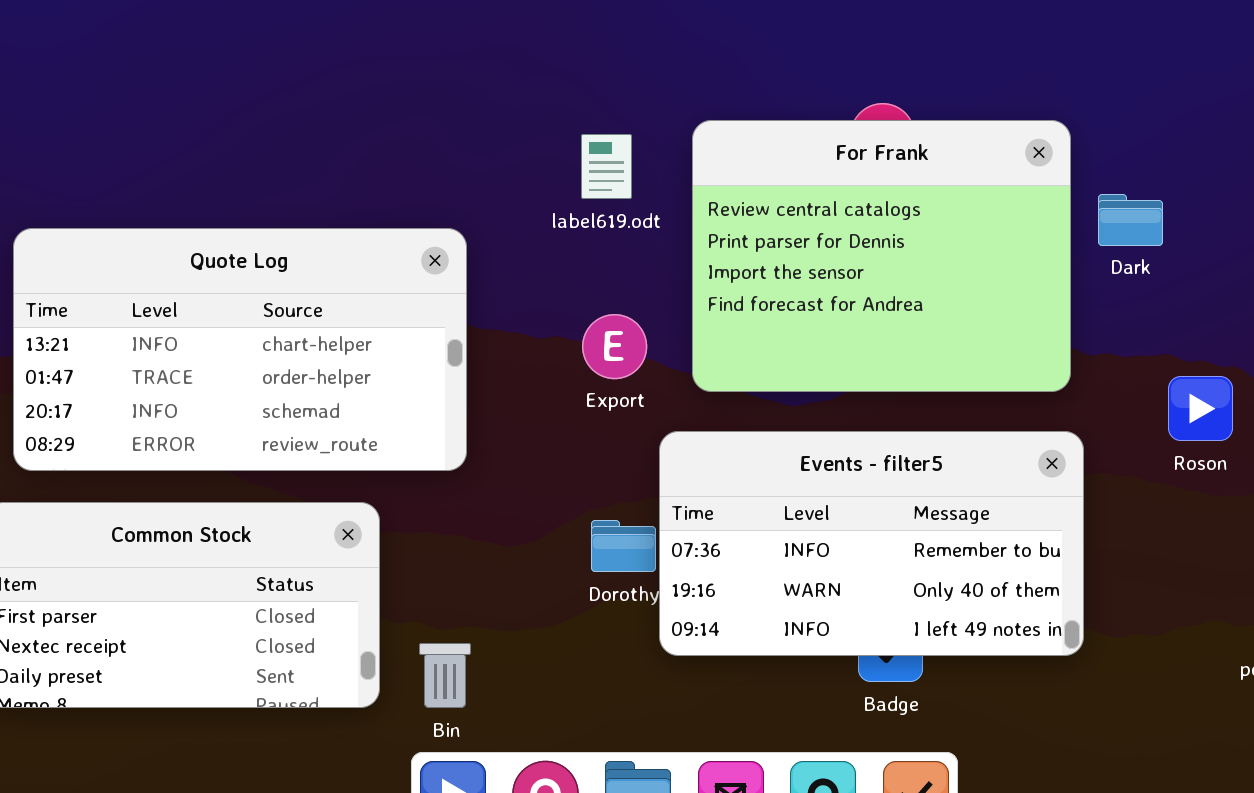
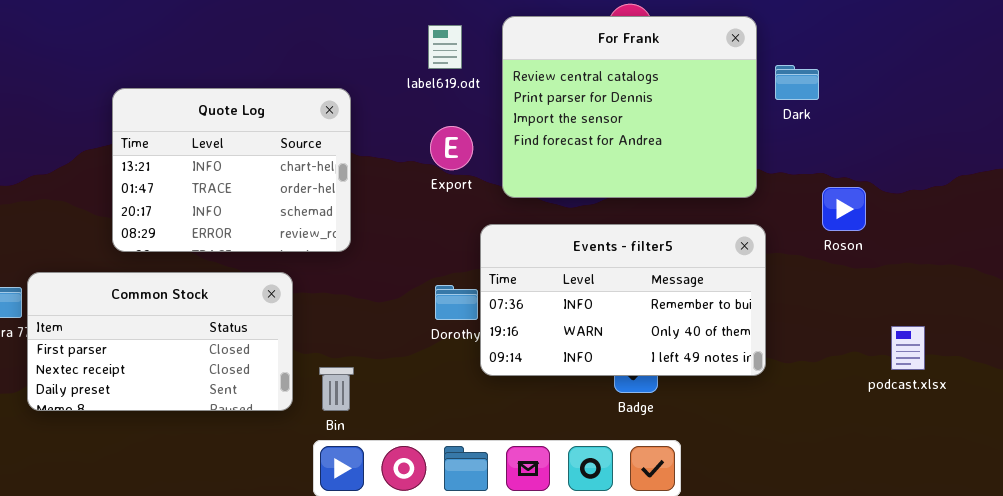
Quote Log: [13,228,467,471] -> [112,88,351,252], resized
Export: [582,314,647,379] -> [430,126,473,170], moved

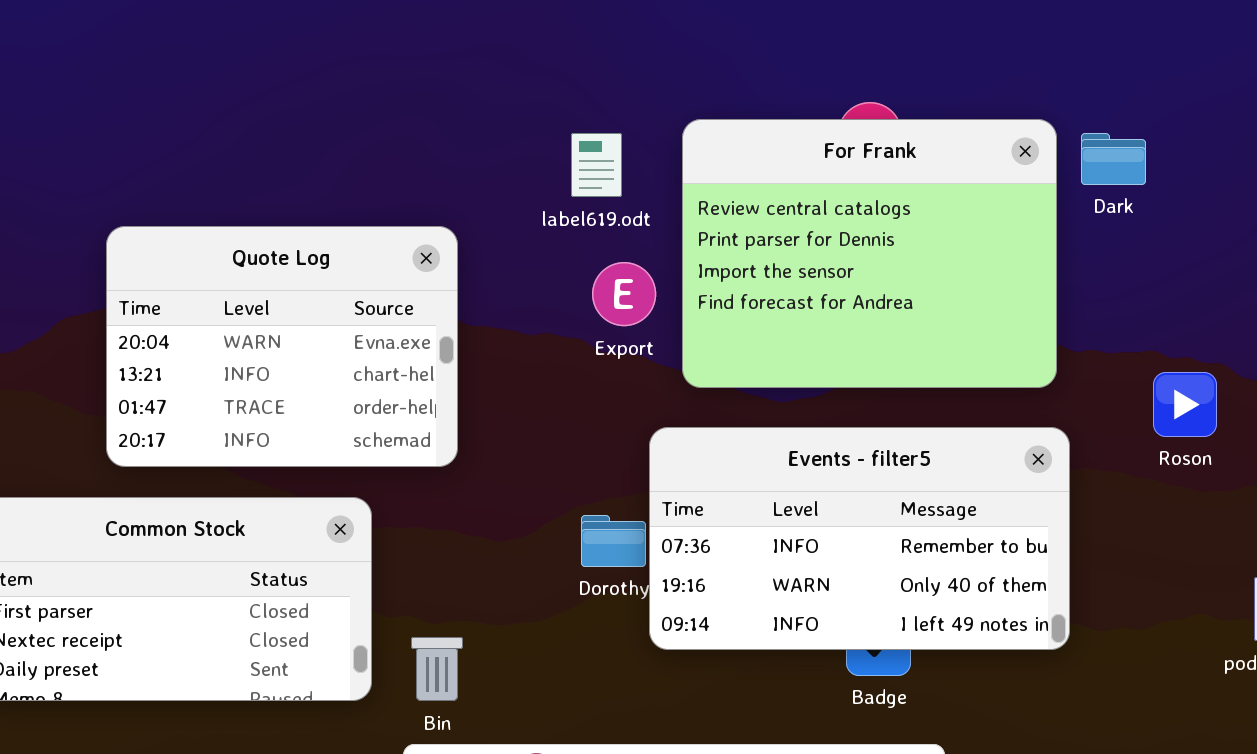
Dark: [775,65,819,100] -> [1081,133,1146,185], moved
Quote Log: [112,88,351,252] -> [106,226,458,467], scrolled up 1 row
Export: [430,126,473,170] -> [592,262,656,326], moved

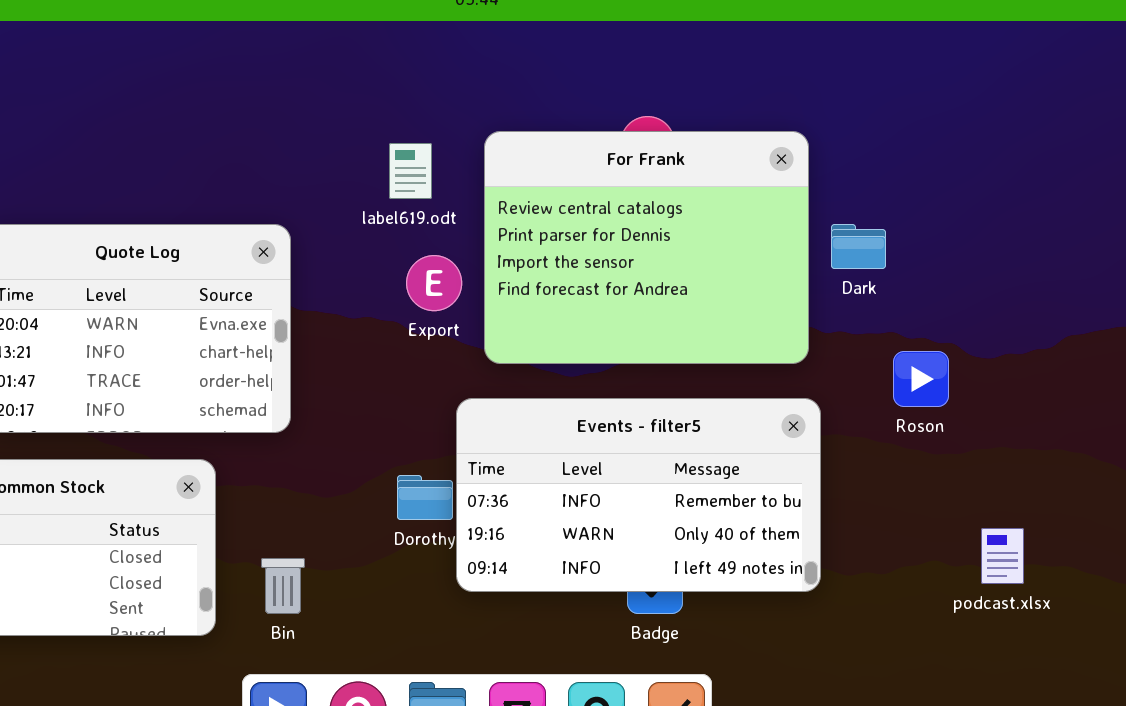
Dark: [1081,133,1146,185] -> [831,224,886,269], moved
Bin: [411,637,463,701] -> [261,558,305,614], moved

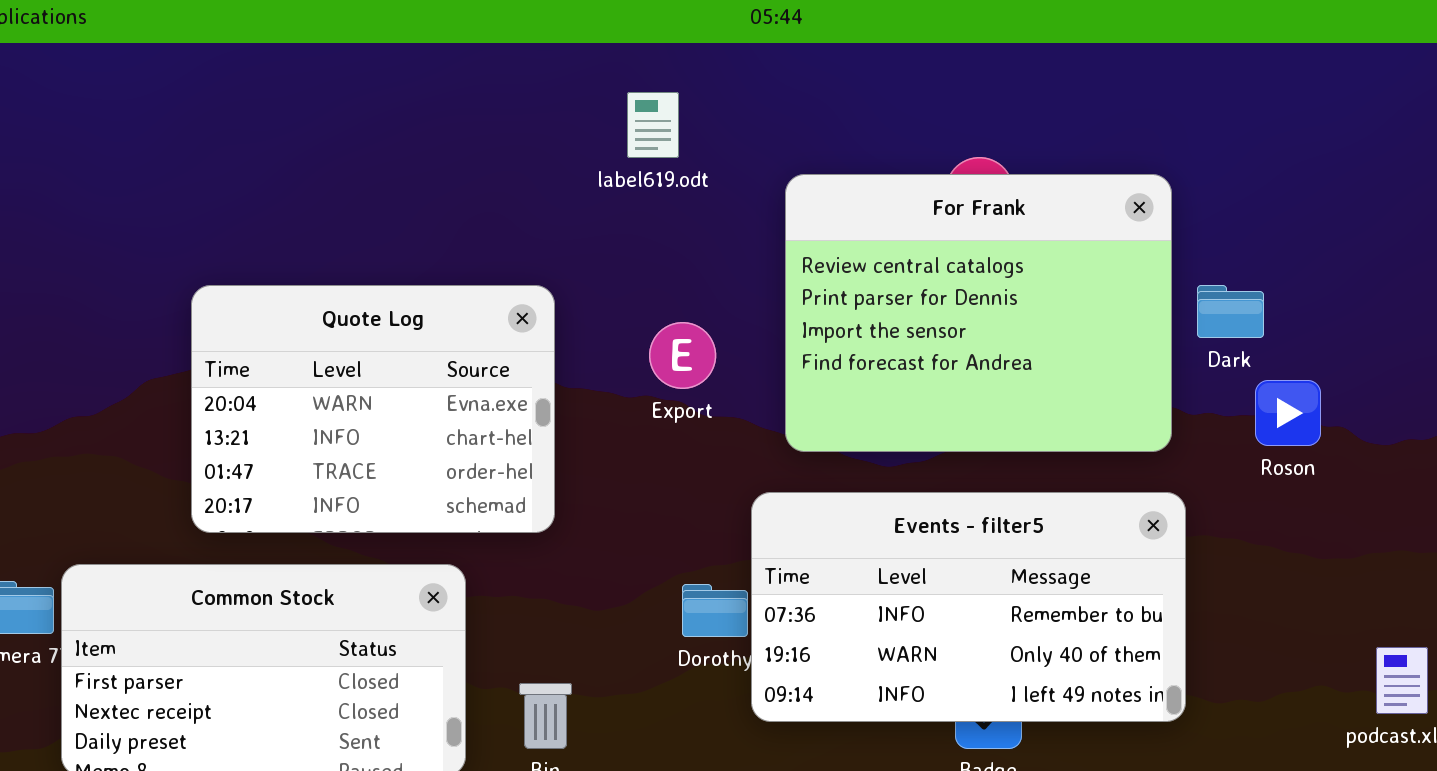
label619.odt: [389,143,432,199] -> [627,92,679,158], moved
Export: [406,255,462,311] -> [649,322,716,389], moved
Roson: [893,351,949,407] -> [1255,380,1321,446], moved

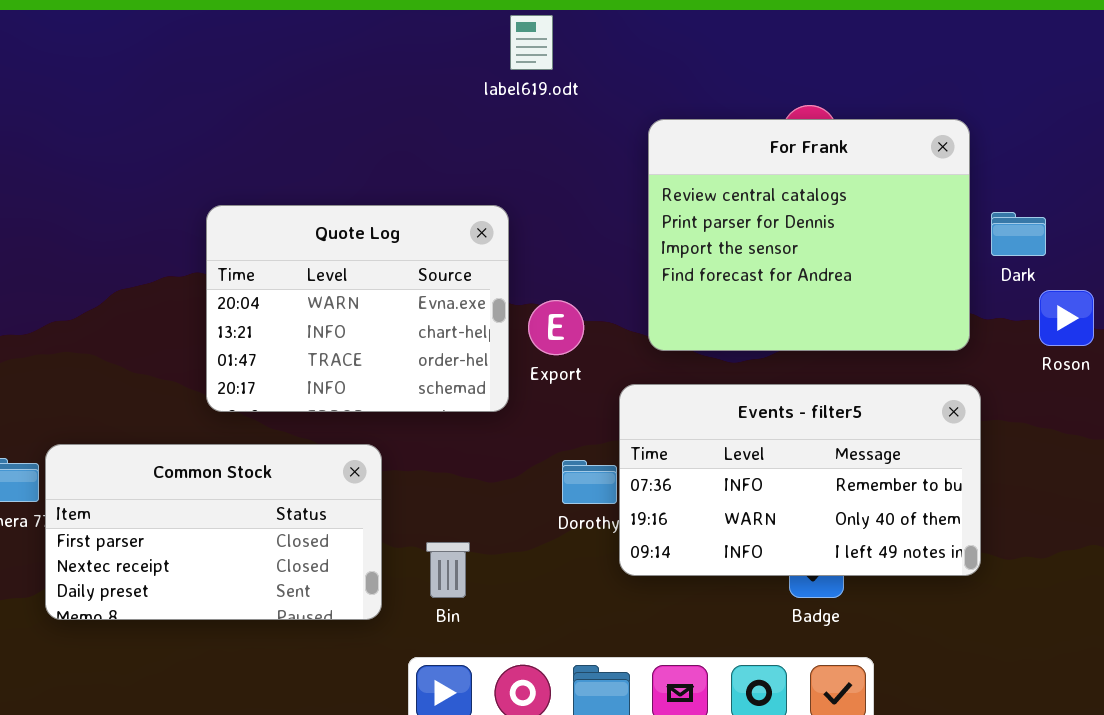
label619.odt: [627,92,679,158] -> [510,15,553,70], moved
Quote Log: [191,285,555,533] -> [206,205,509,412], moved
Export: [649,322,716,389] -> [528,300,584,355], moved

